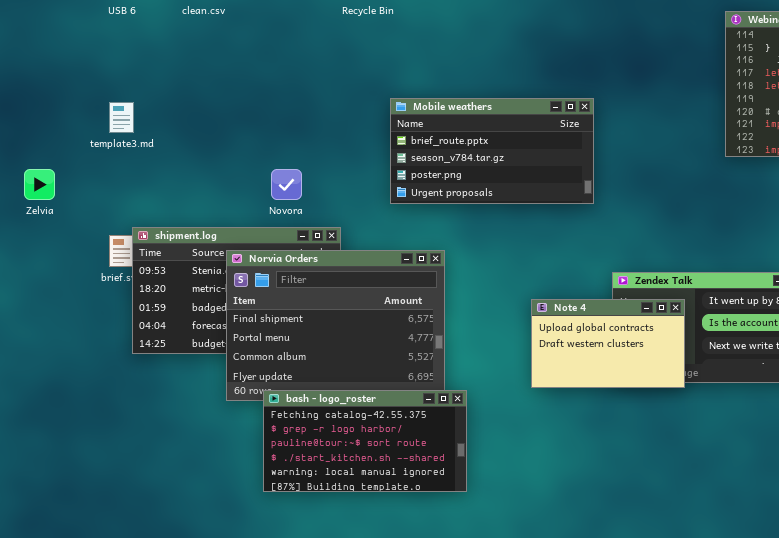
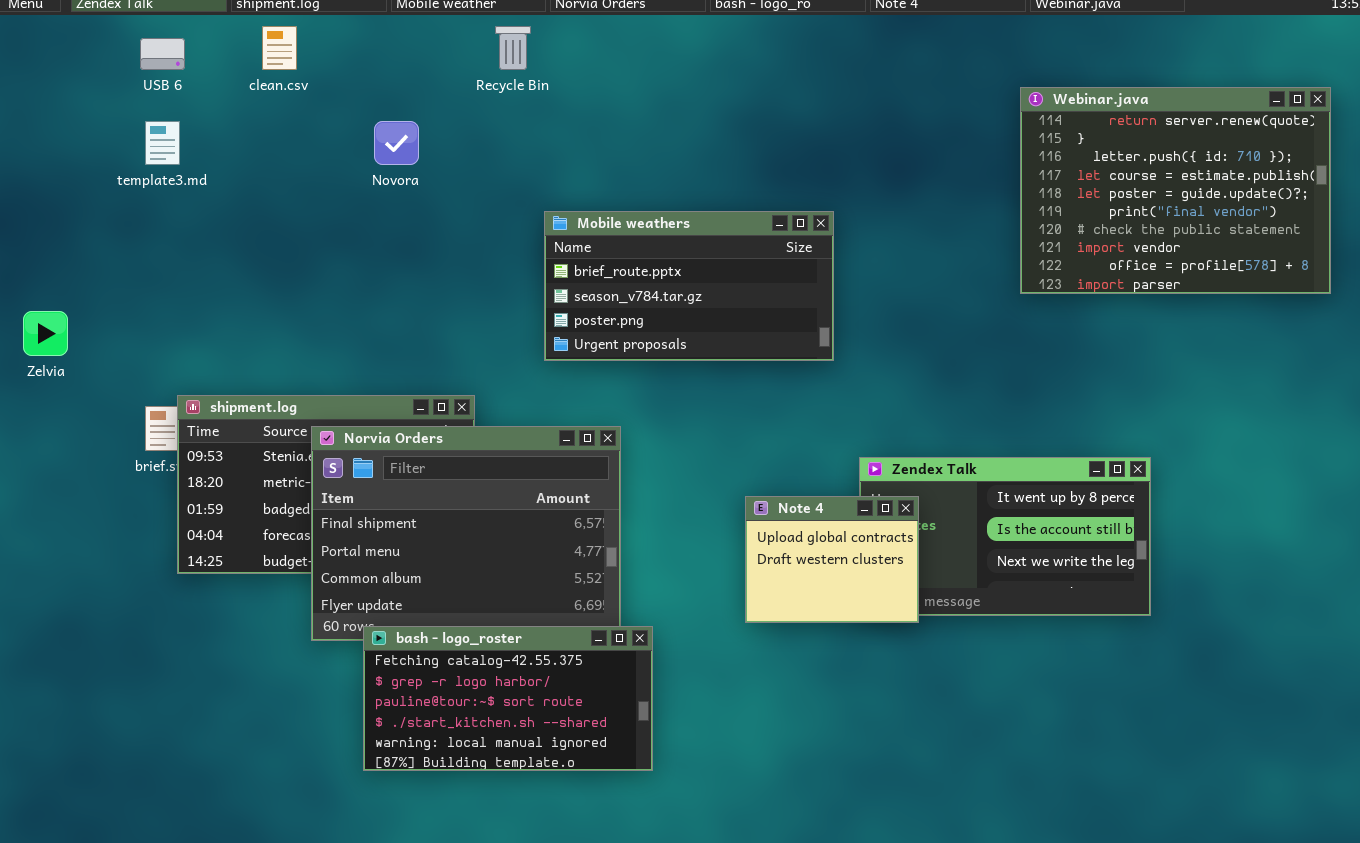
template3.md: [109,102,134,133] -> [145,121,180,165], moved
Novora: [271,169,302,200] -> [374,121,419,165], moved
Note 4: [531,299,685,388] -> [745,496,919,623], resized

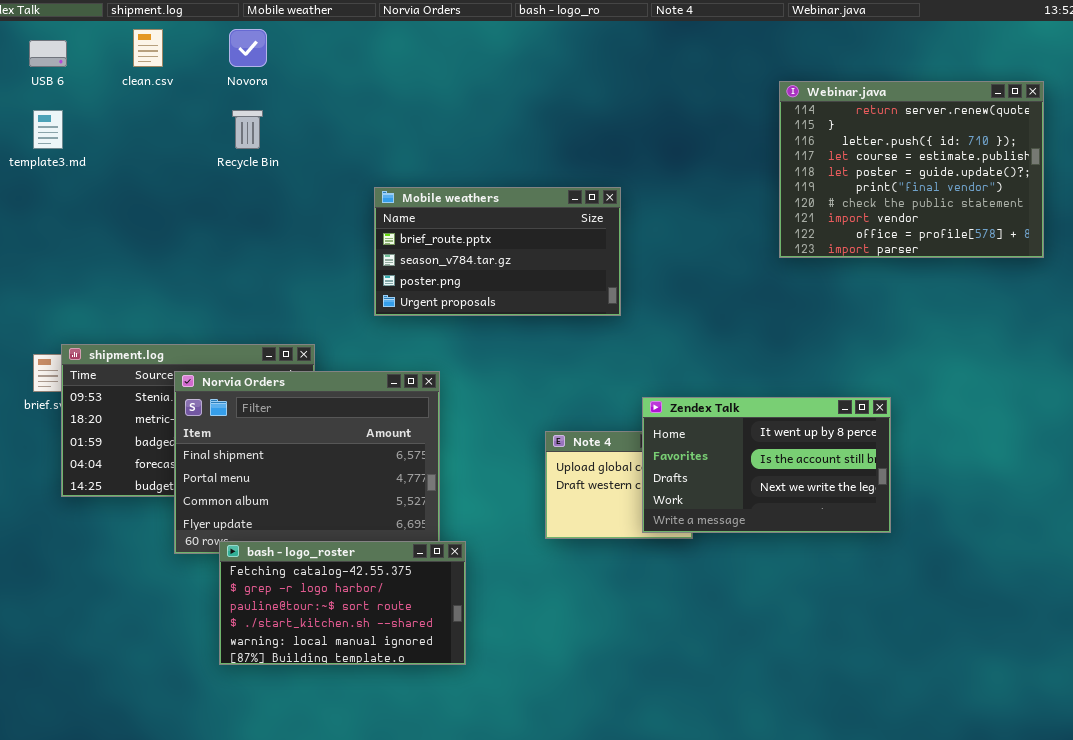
Recycle Bin: [495,26,531,70] -> [232,110,263,149], moved
Novora: [374,121,419,165] -> [229,29,267,67], moved
Zendex Talk: [859,457,1151,616] -> [642,397,891,533], raised

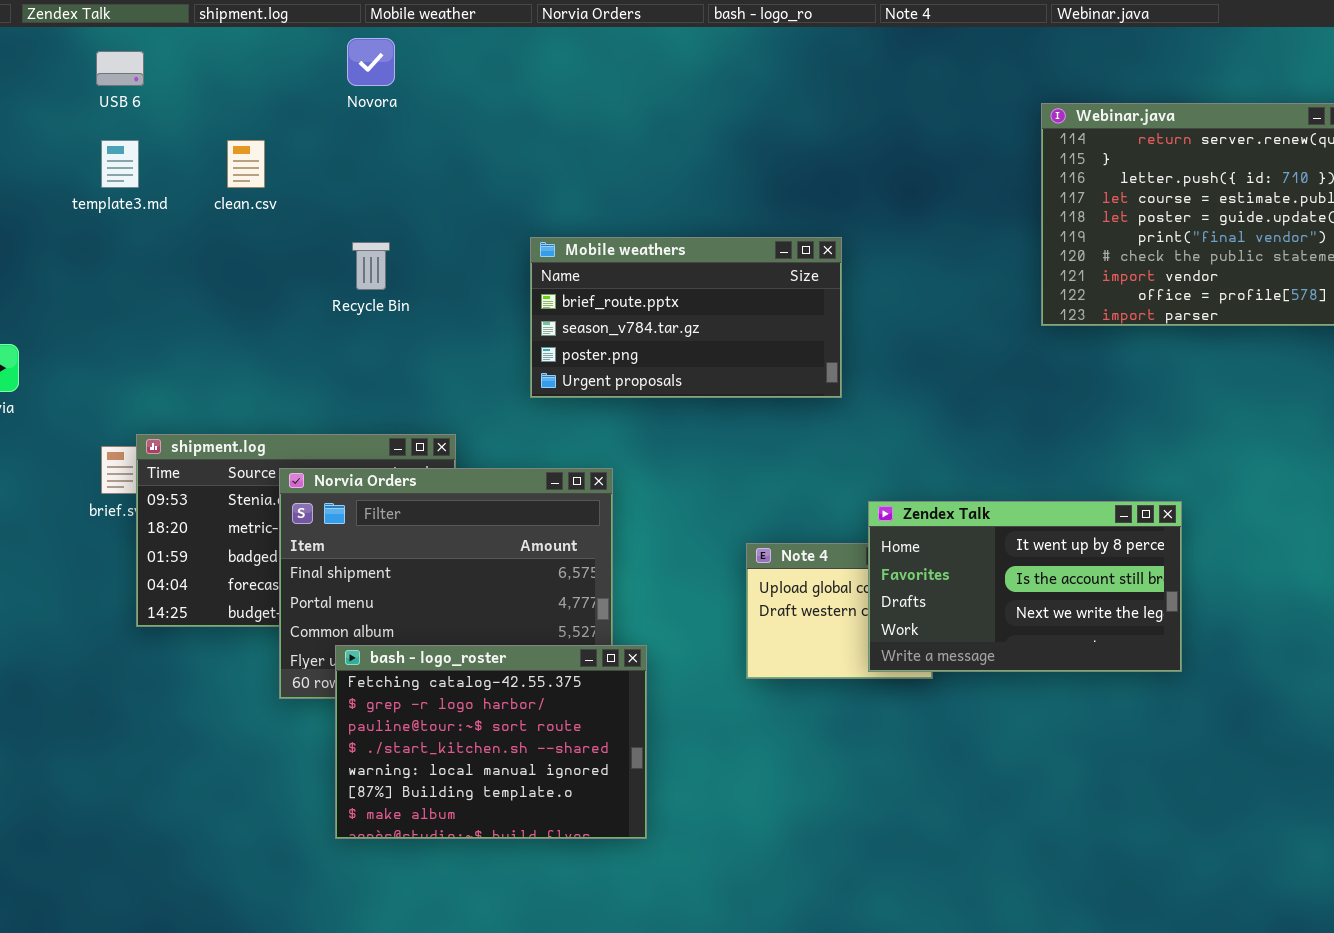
clean.csv: [133,29,163,67] -> [227,140,265,188], moved
Recycle Bin: [232,110,263,149] -> [352,242,390,290], moved
bash - logo_roster: [219,541,466,665] -> [335,645,647,839], resized

